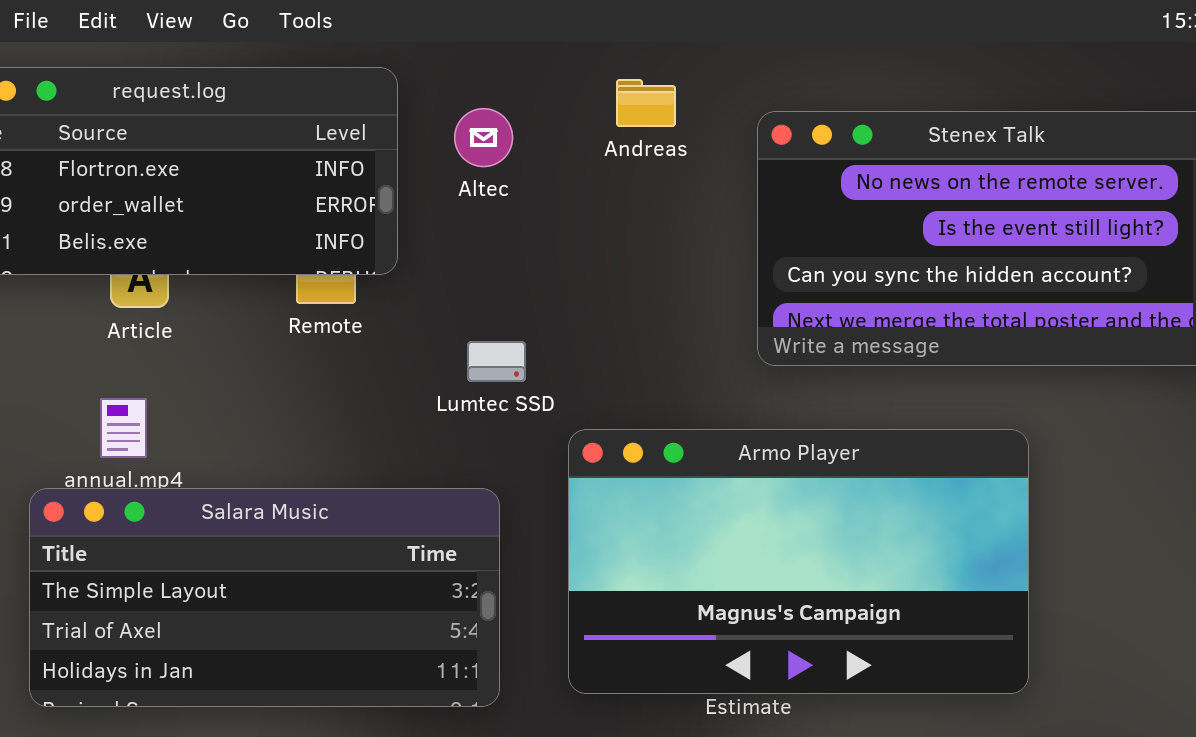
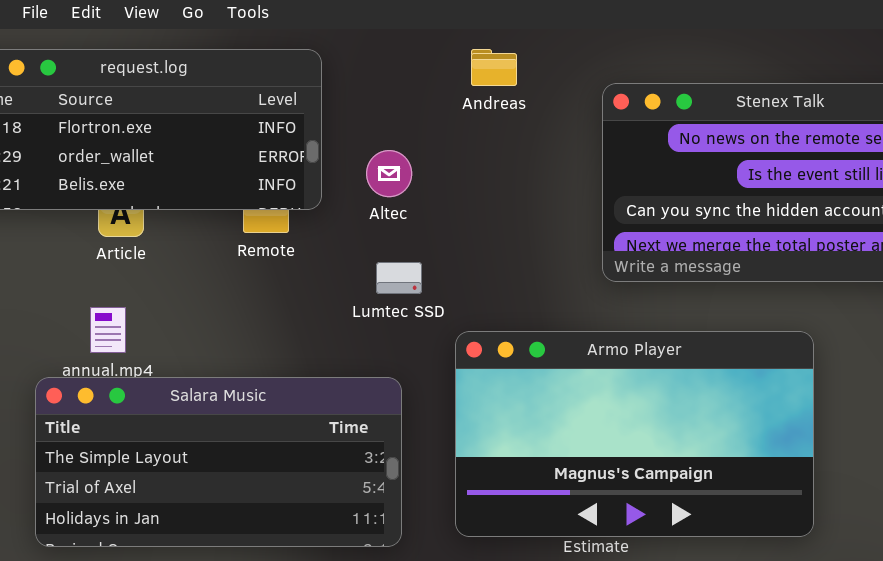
Andreas: [616,79,676,127] -> [471,49,517,86], moved
Altec: [454,108,513,167] -> [366,150,412,197], moved

